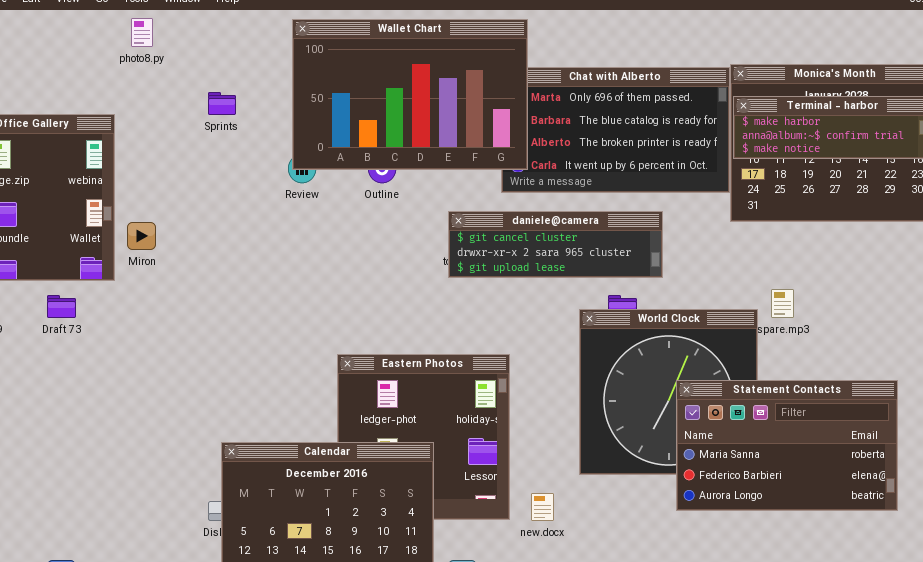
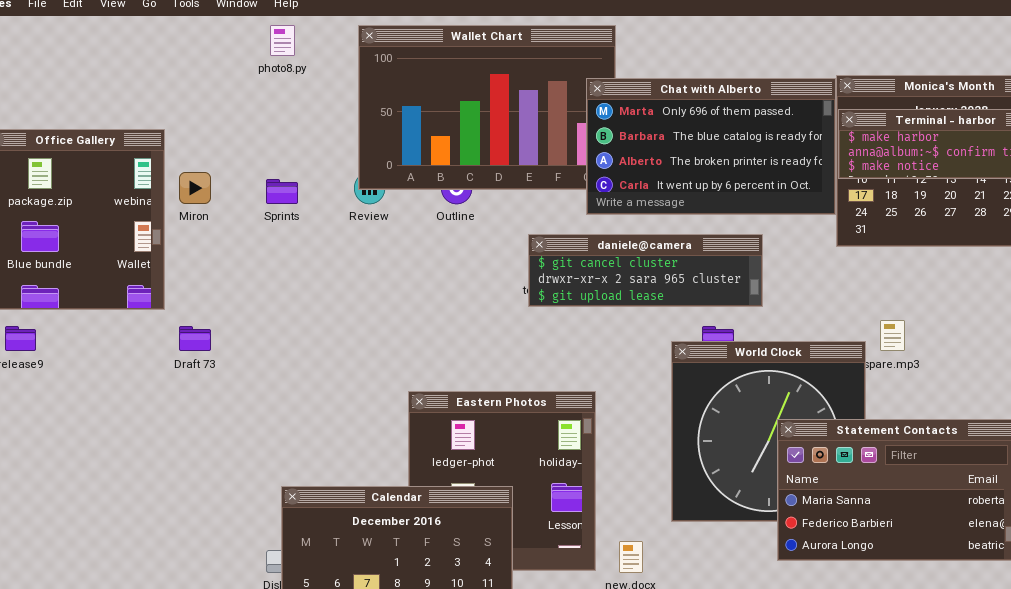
photo8.py: [131,18,153,47] -> [270,25,295,56], moved
Chat with Alberto: [501,67,730,193] -> [586,78,836,215], raised
Sprints: [208,92,236,115] -> [266,179,298,204], moved
Miron: [127,222,156,250] -> [179,172,211,204], moved
Draft 73: [47,295,76,318] -> [179,326,211,351], moved

